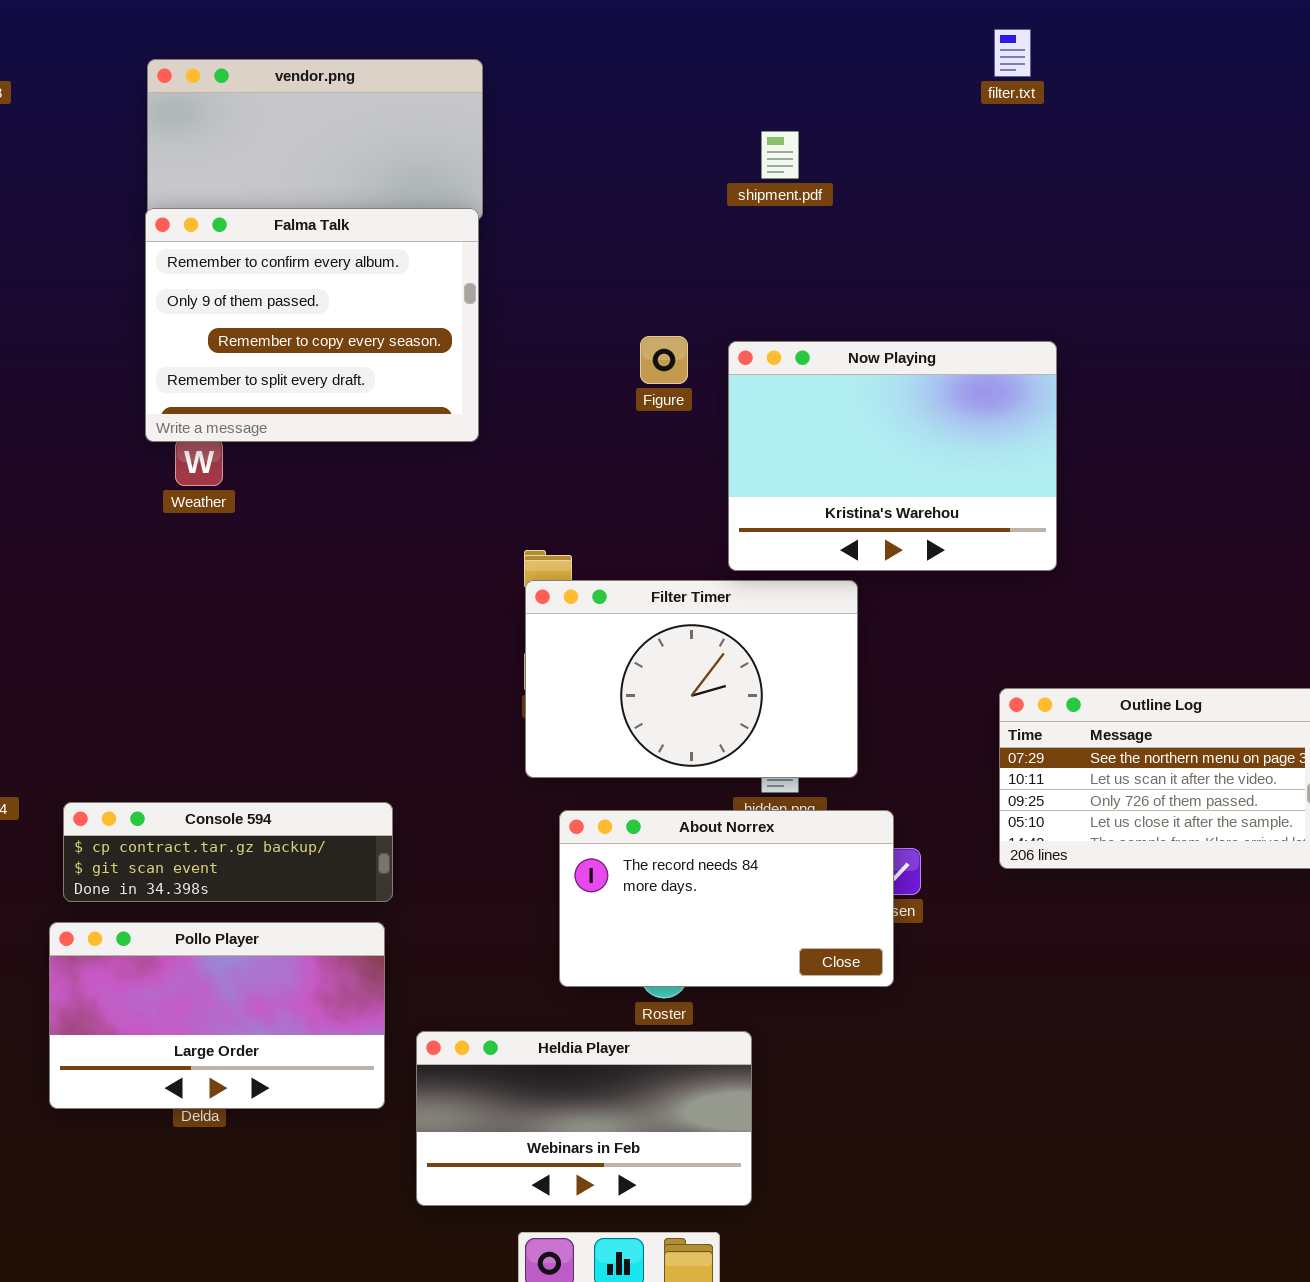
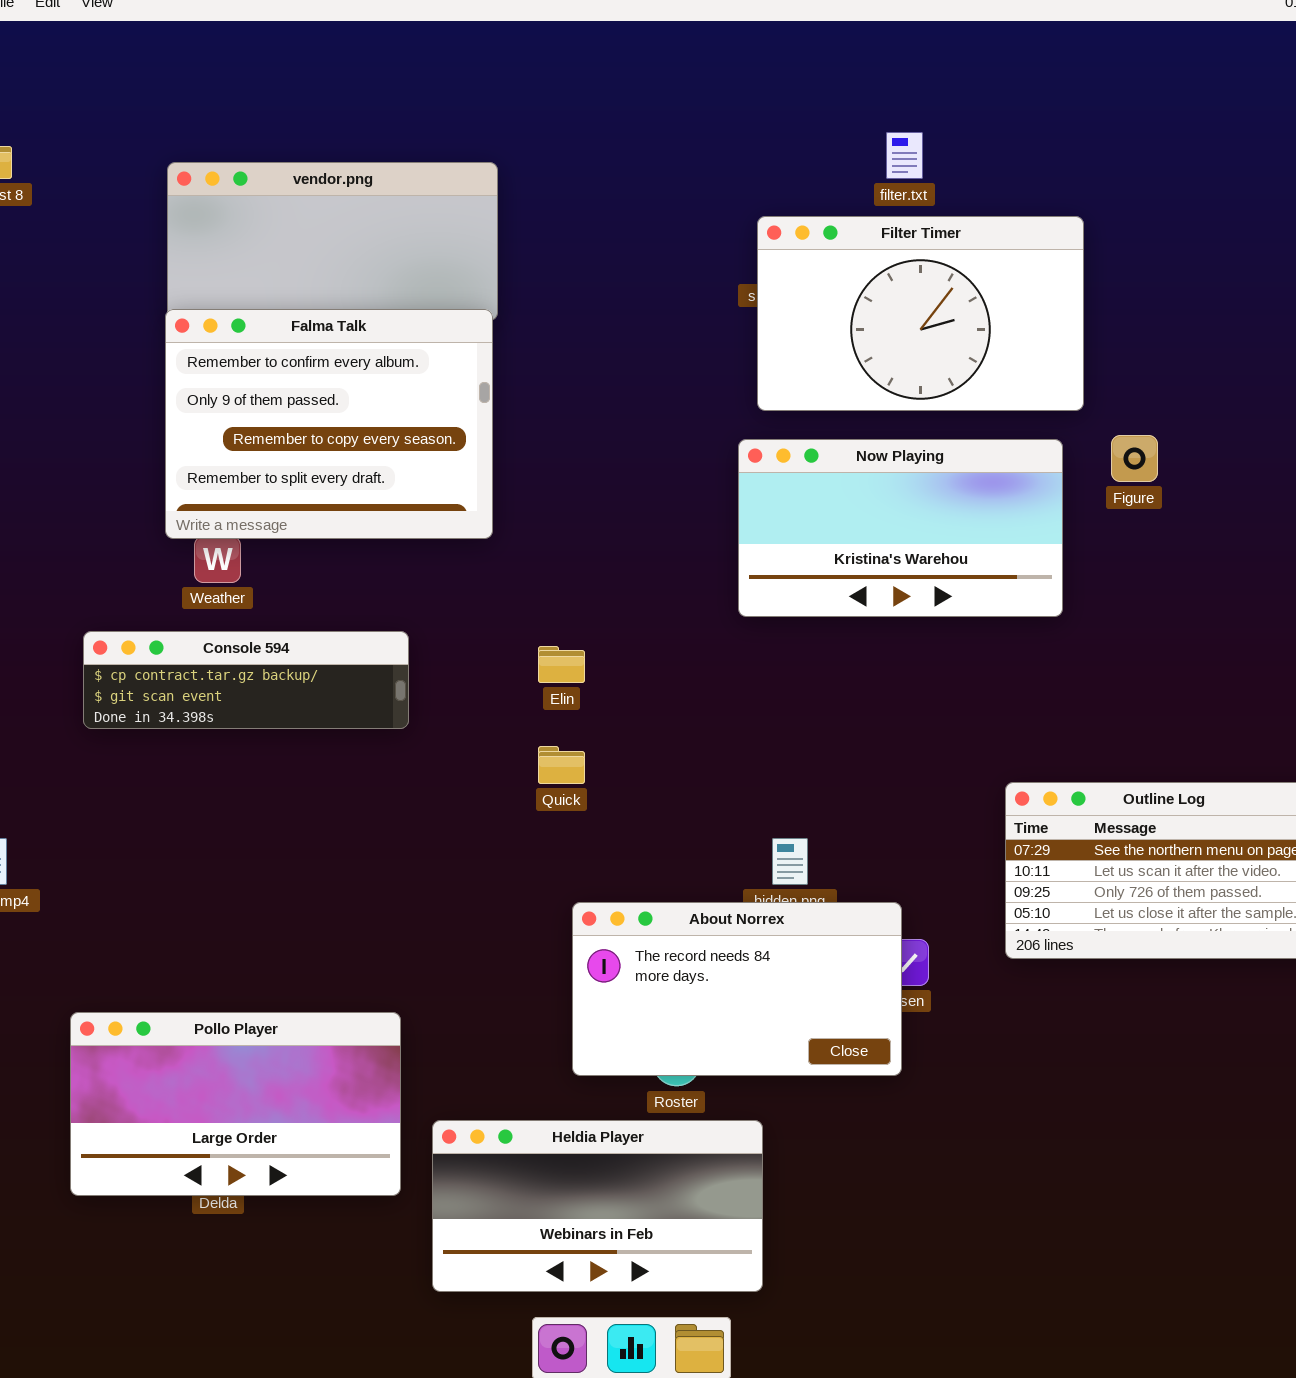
filter.txt: [994,29,1031,77] -> [886,132,923,179], moved
Figure: [640,336,688,384] -> [1111,435,1158,482], moved
Now Playing: [728,341,1057,571] -> [738,439,1063,617], resized
Filter Timer: [525,580,858,778] -> [757,216,1084,411], moved
Console 594: [63,802,393,902] -> [83,631,409,729], moved

